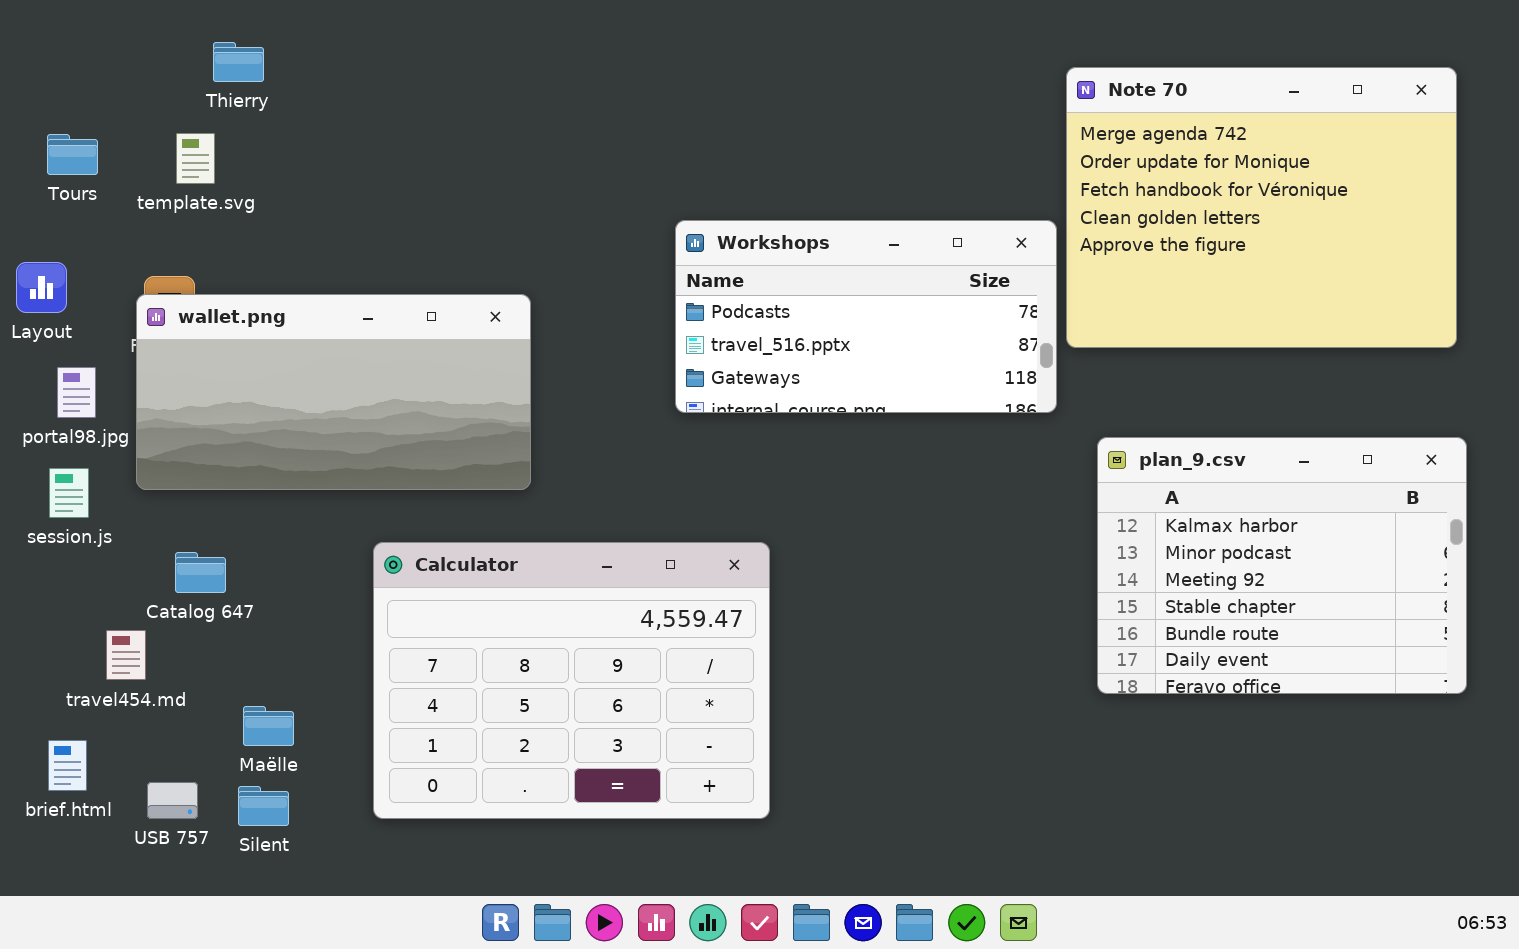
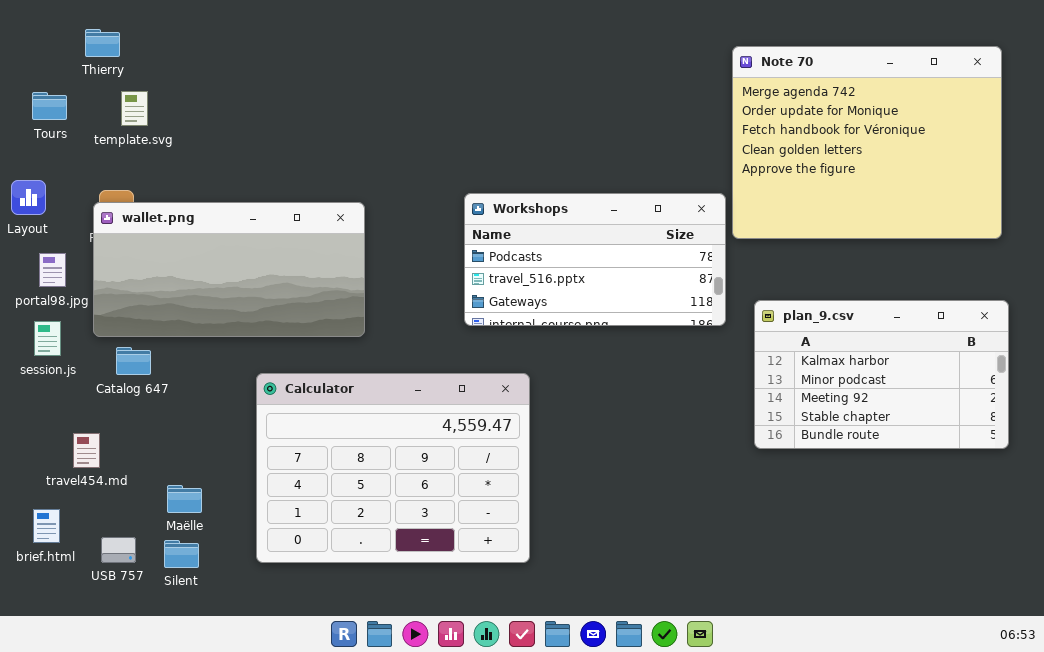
Thierry: [213,42,264,82] -> [85,29,120,57], moved
Workshops: [675,220,1057,413] -> [464,193,726,326], moved
plan_9.csv: [1097,437,1467,694] -> [754,300,1009,449], resized
Catalog 647: [175,552,226,593] -> [116,347,151,375], moved

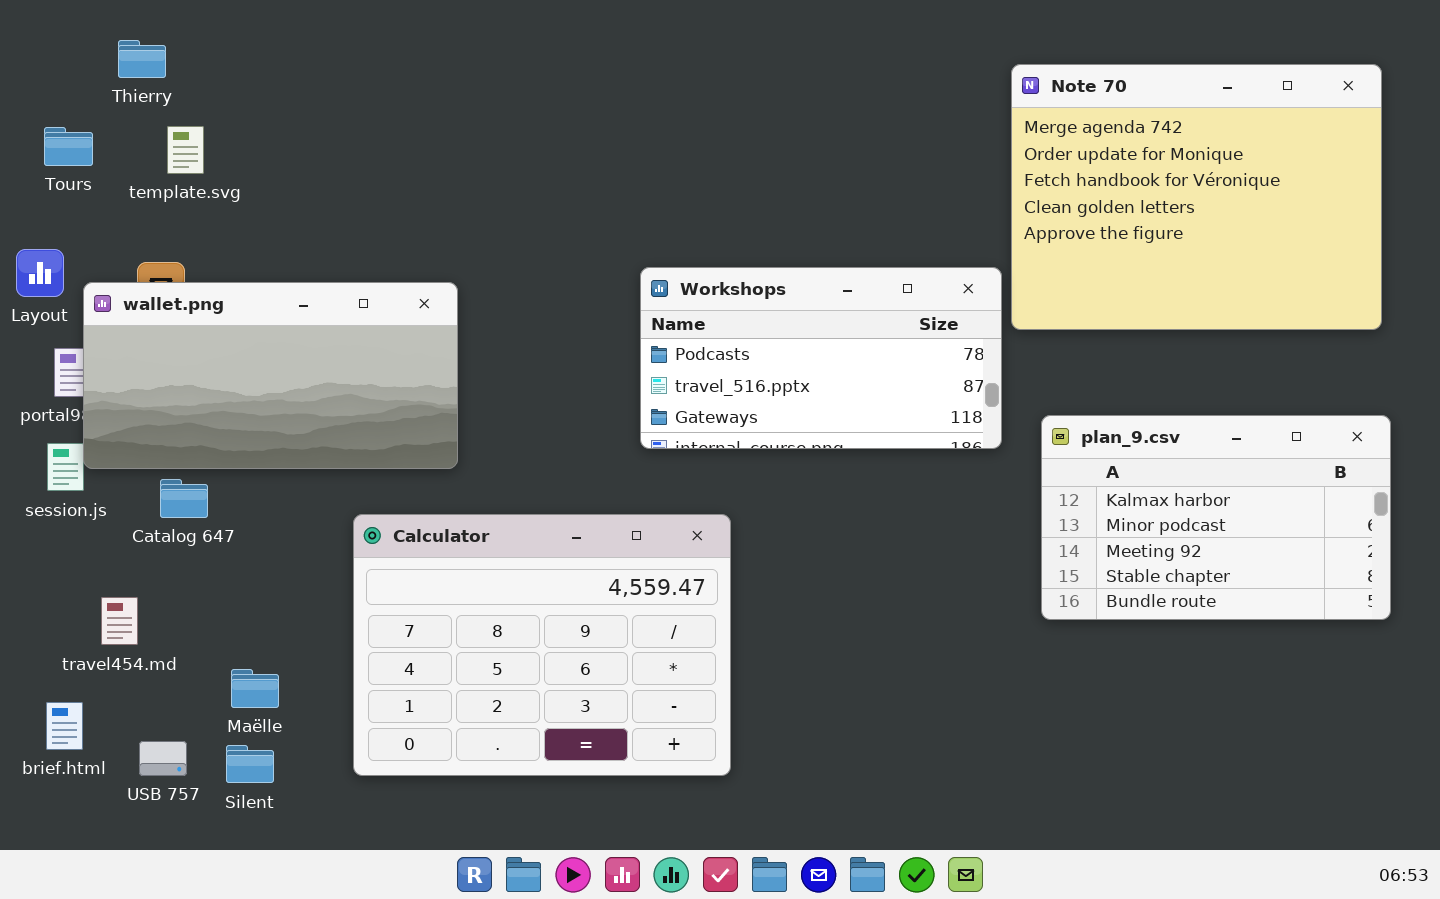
wallet.png: [93,202,365,337] -> [83,282,458,469], moved

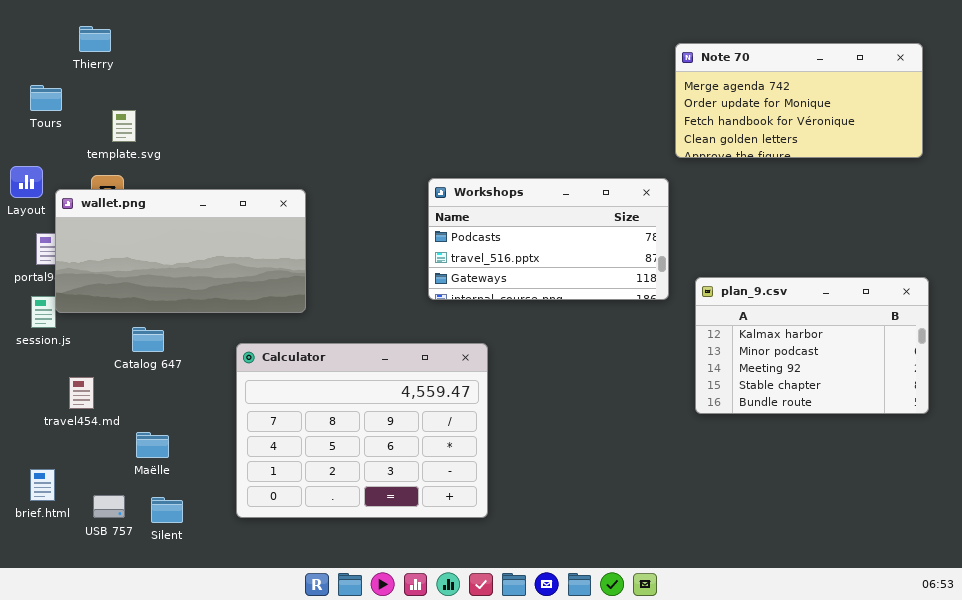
Note 70: [1011,64,1382,330] -> [675,43,923,158], resized
template.svg: [167,126,204,174] -> [112,110,136,142], moved
Catalog 647: [160,479,208,518] -> [132,327,164,352], moved
travel454.md: [101,597,138,645] -> [69,377,94,409], moved
Maëlle: [231,669,279,708] -> [136,432,169,458], moved

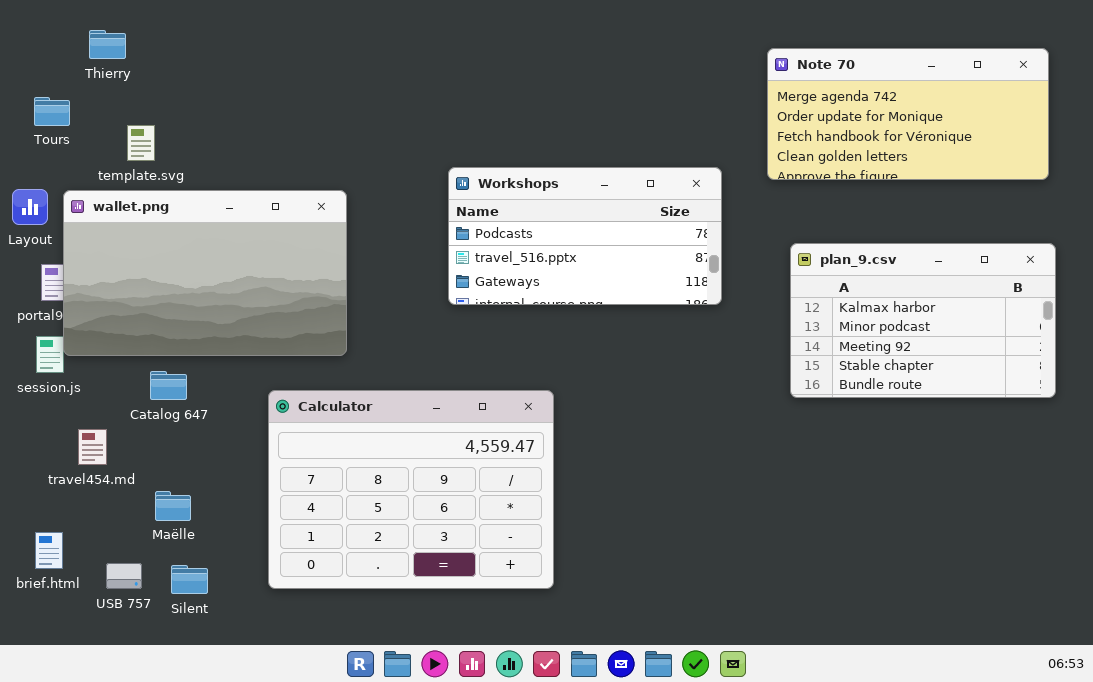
Workshops: [428,178,669,300] -> [448,167,722,305], moved
wallet.png: [55,189,306,313] -> [63,190,347,356], resized
plan_9.csv: [695,277,929,414] -> [790,243,1056,398], moved

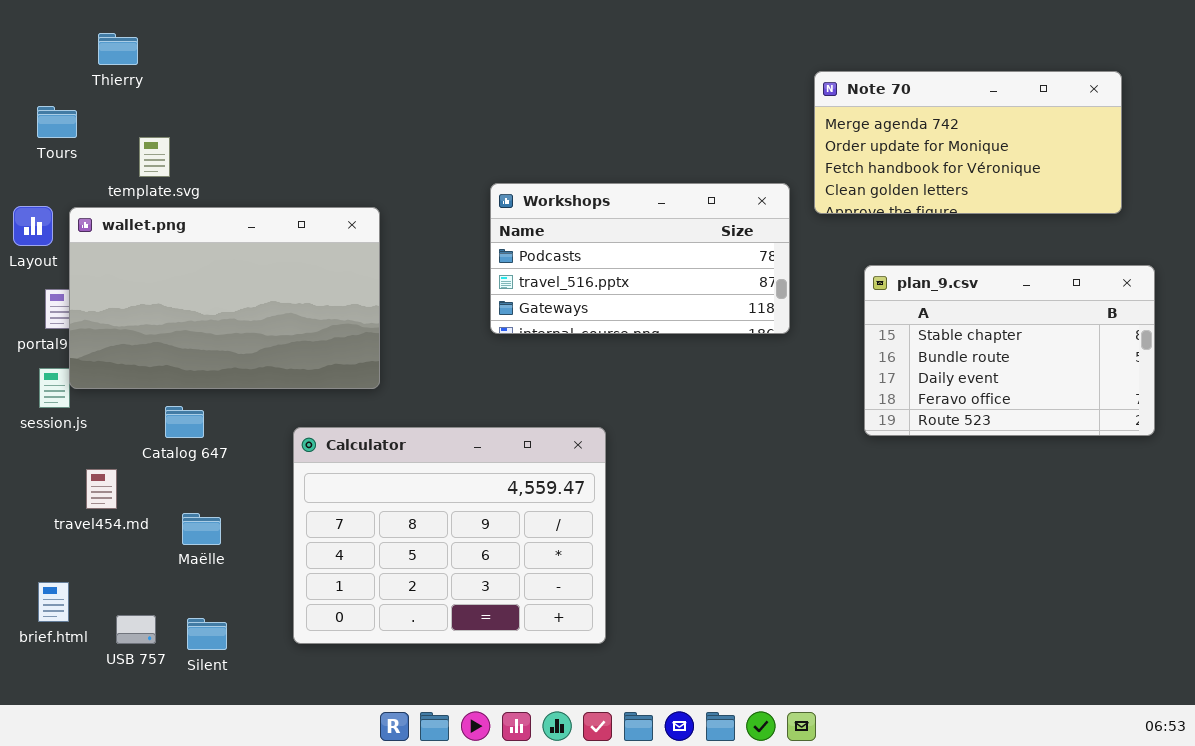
Note 70: [767,48,1049,180] -> [814,71,1122,214], moved
plan_9.csv: [790,243,1056,398] -> [864,265,1155,436], scrolled down 3 rows
Maëlle: [155,491,191,521] -> [182,513,221,545], moved

